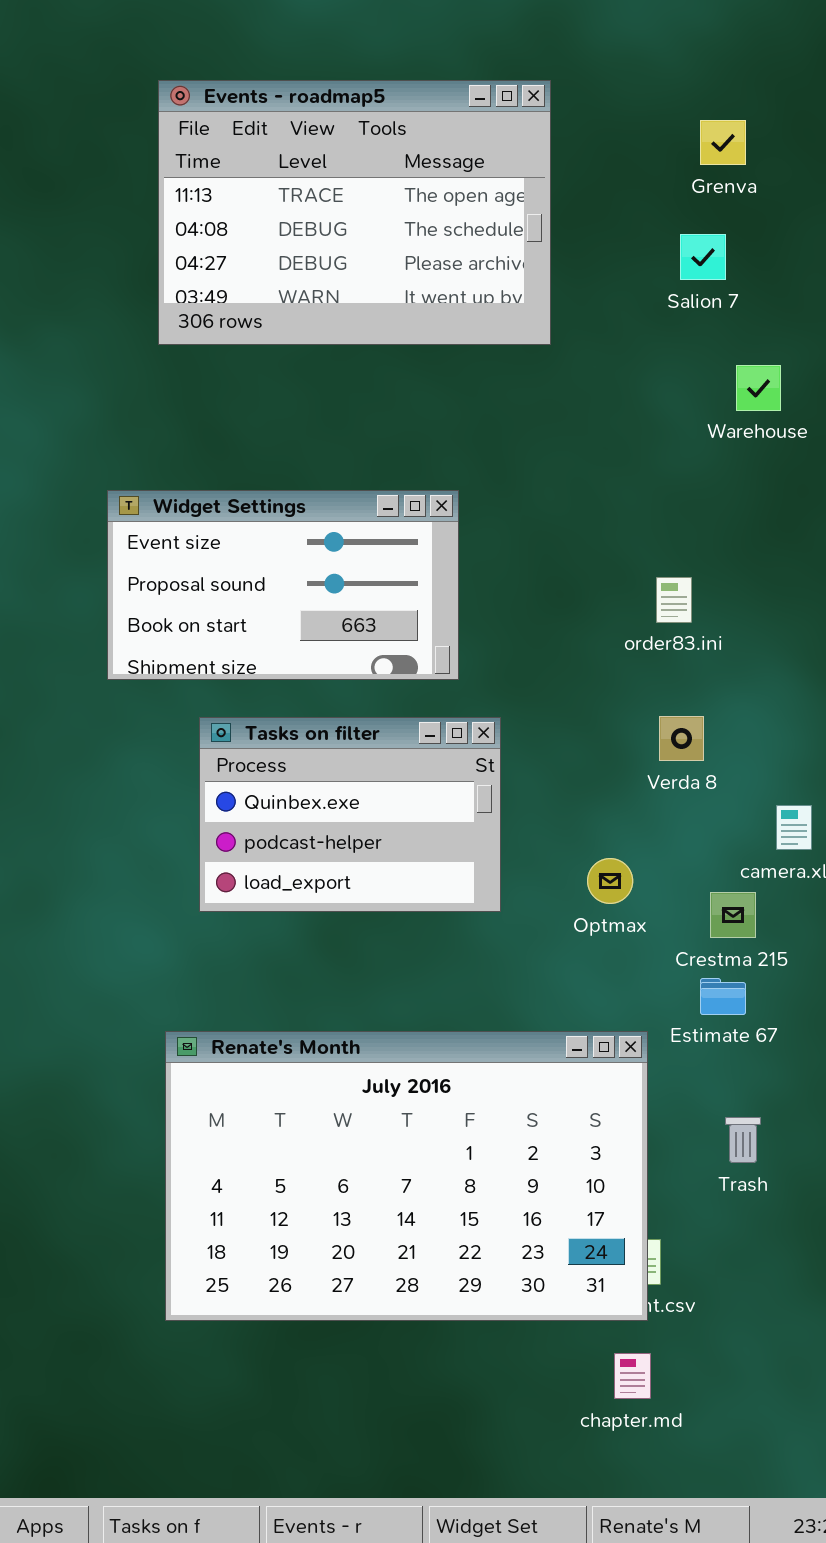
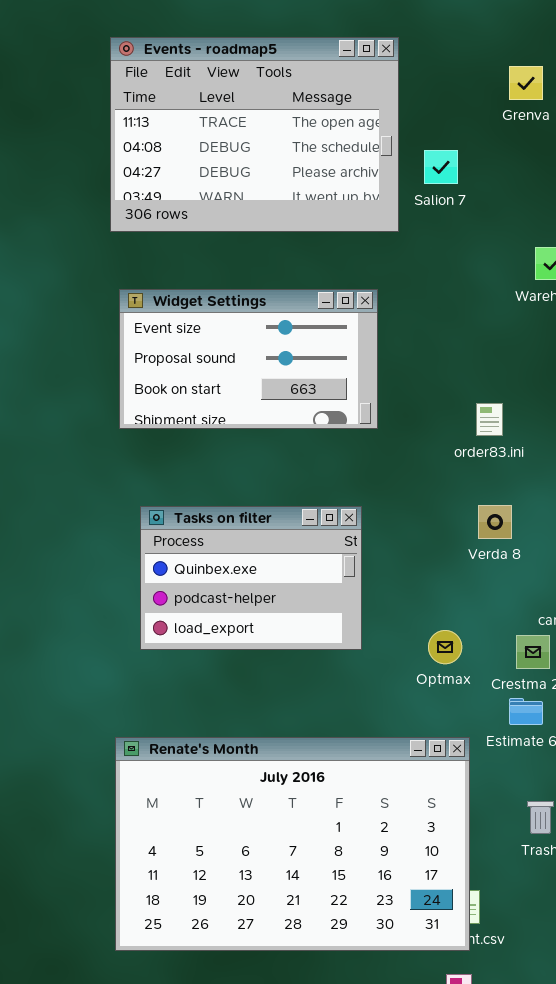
Salion 7: [680,234,726,280] -> [424,150,458,184], moved
Widget Settings: [107,490,459,680] -> [119,289,378,429], moved
Optmax: [587,858,633,904] -> [428,630,462,664], moved

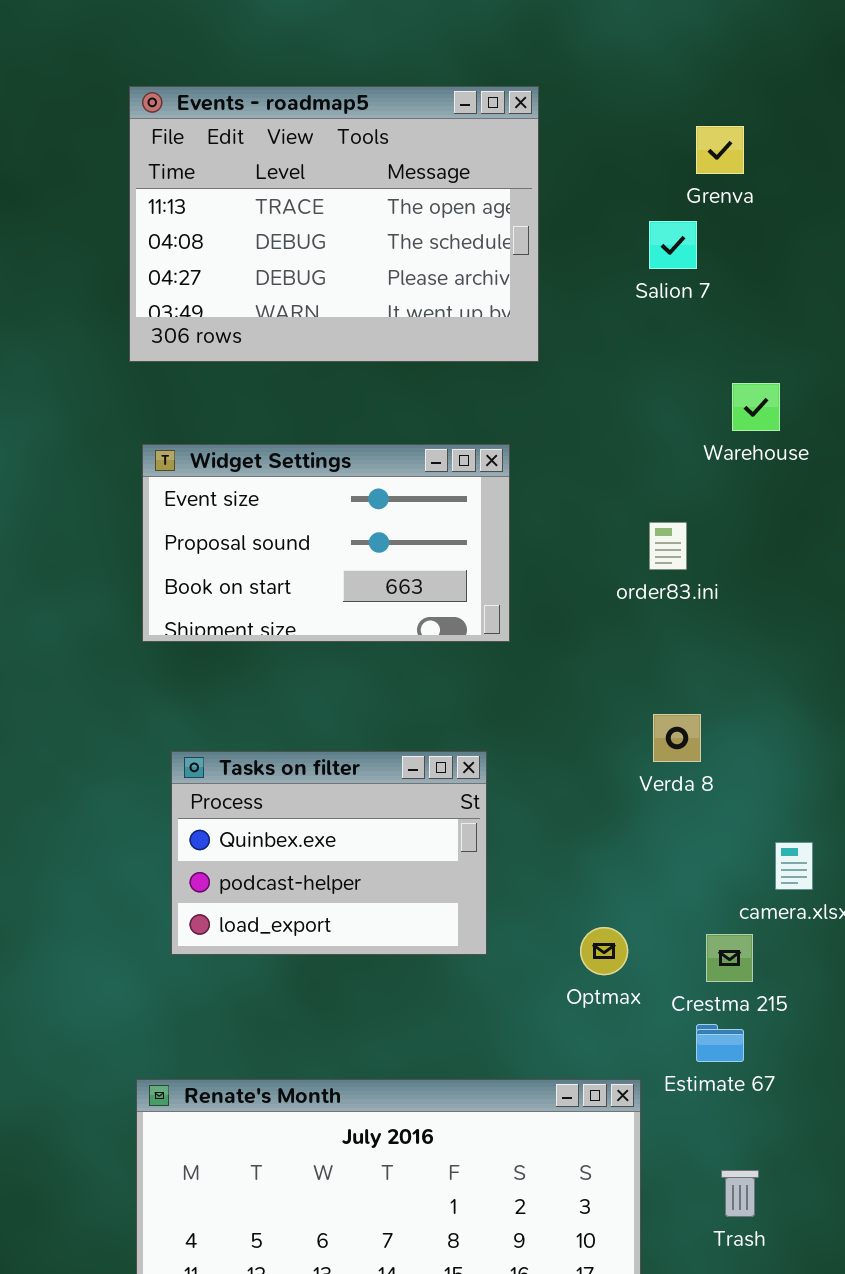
Salion 7: [424,150,458,184] -> [649,221,697,269], moved
order83.ini: [476,403,503,436] -> [649,522,687,570], moved
Verda 8: [478,505,512,539] -> [653,714,701,762], moved

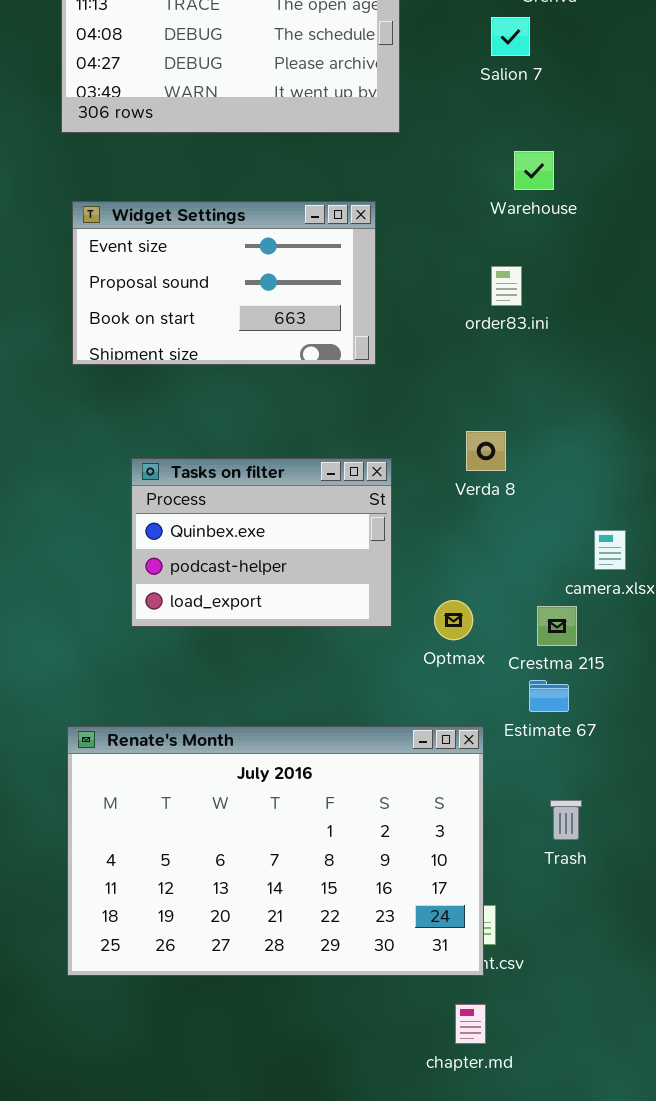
Warehouse: [732,383,780,431] -> [514,151,554,190], moved
Verda 8: [653,714,701,762] -> [466,431,506,471], moved
Tasks on filter: [171,751,487,955] -> [131,458,392,627], moved

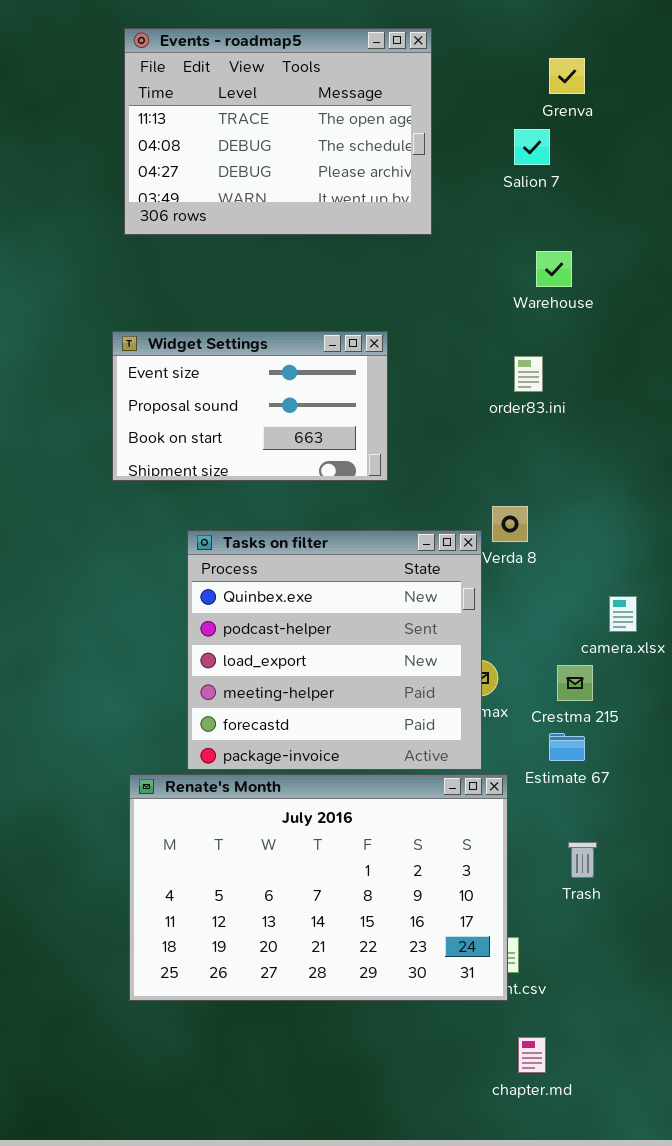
Widget Settings: [72,201,376,365] -> [112,331,388,481], moved
Tasks on filter: [131,458,392,627] -> [187,530,482,770], resized
chapter.md: [455,1004,486,1044] -> [518,1037,546,1073], moved

